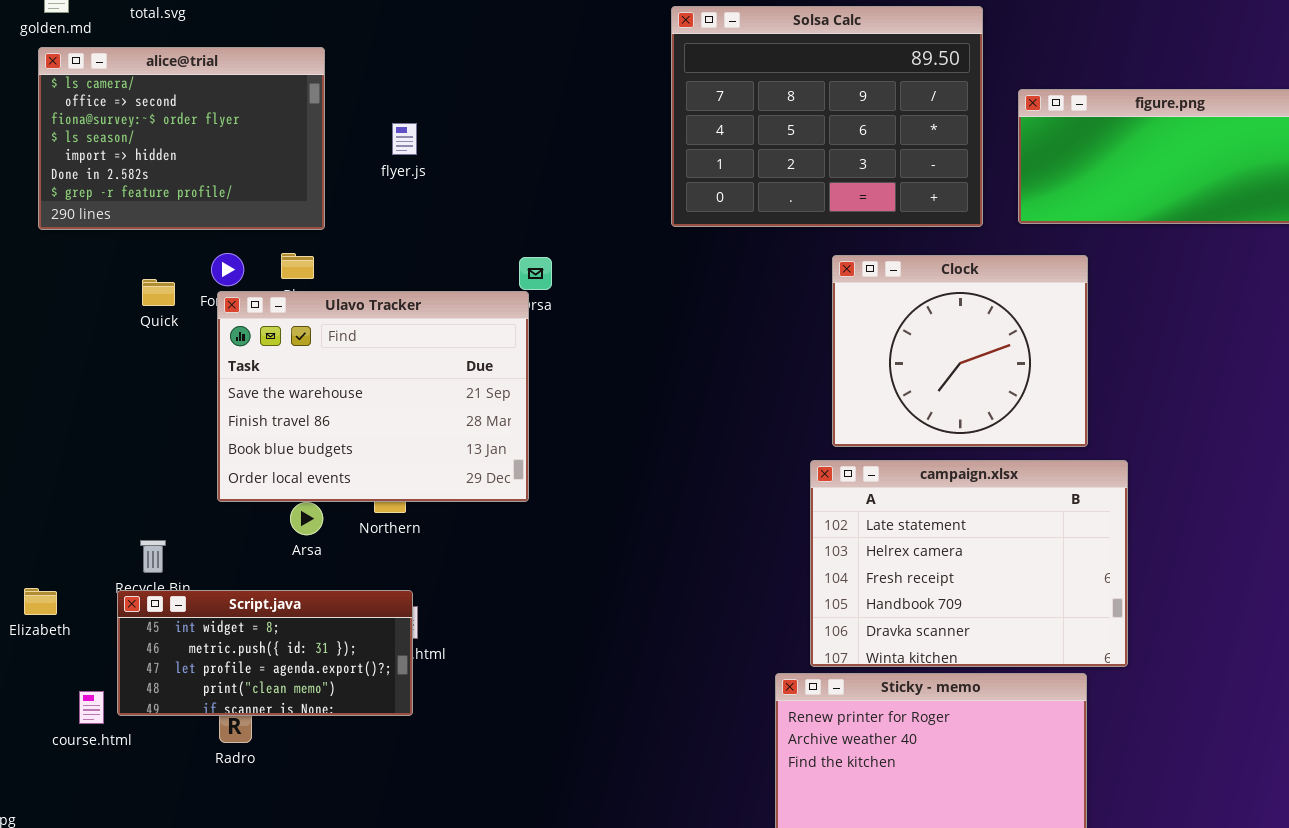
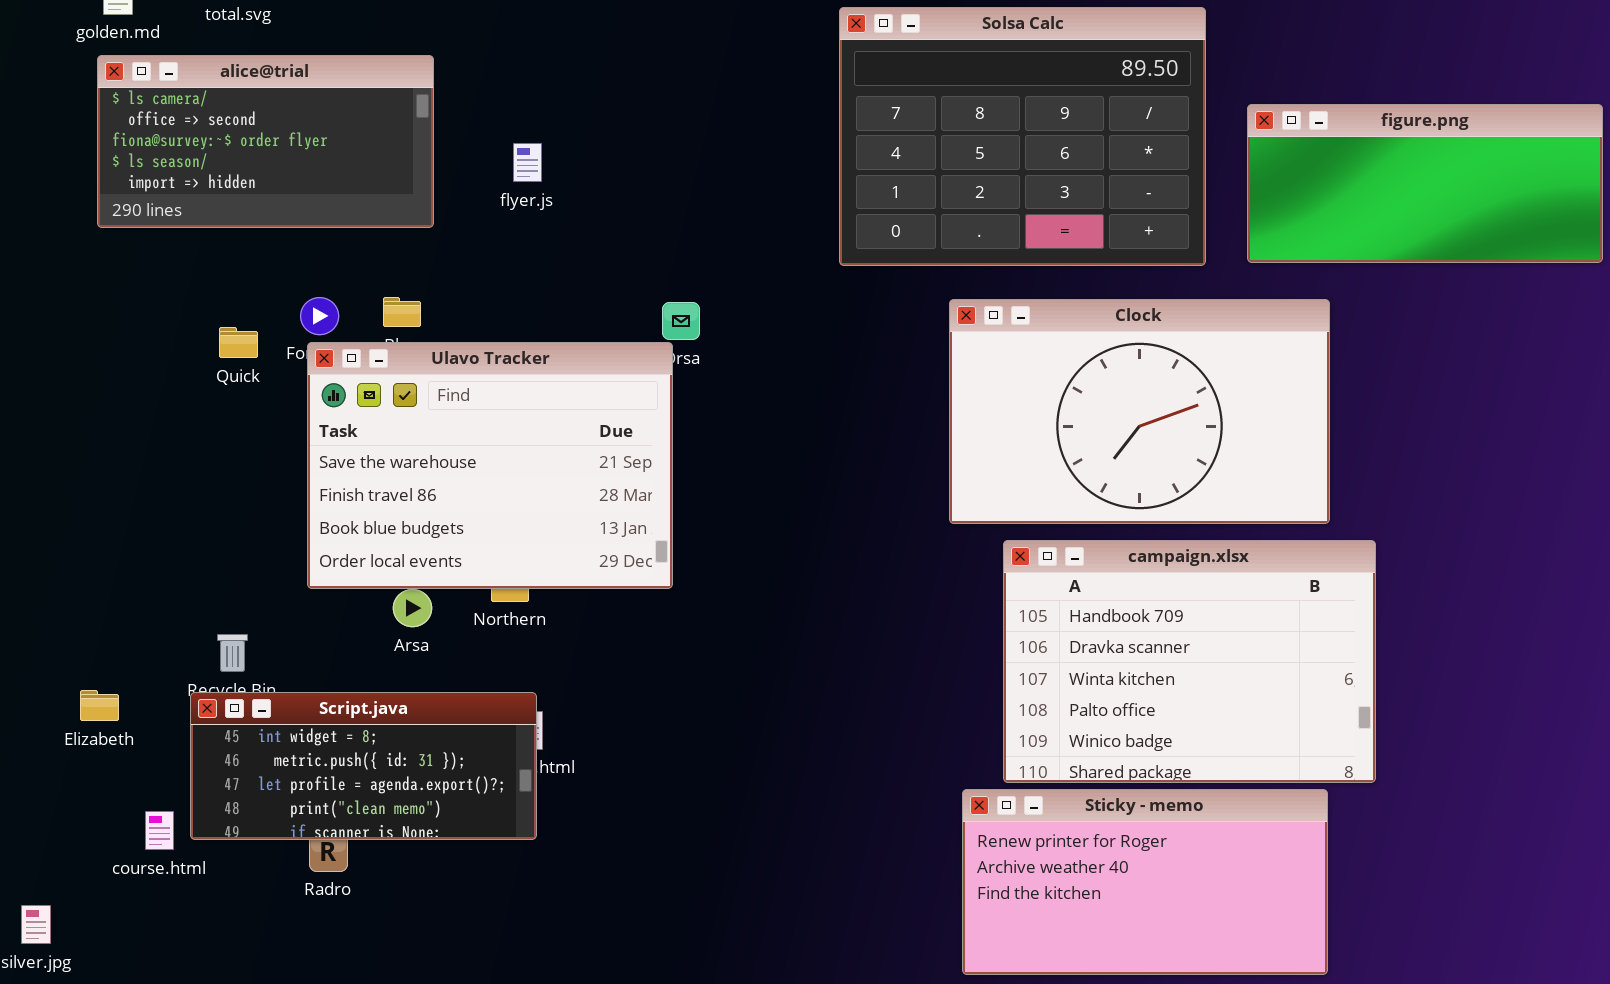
alice@trial: [38,47,325,230] -> [97,55,434,228], resized
Clock: [832,255,1088,447] -> [949,299,1330,524], resized
campaign.xlsx: [810,460,1128,667] -> [1003,540,1376,783], scrolled down 3 rows

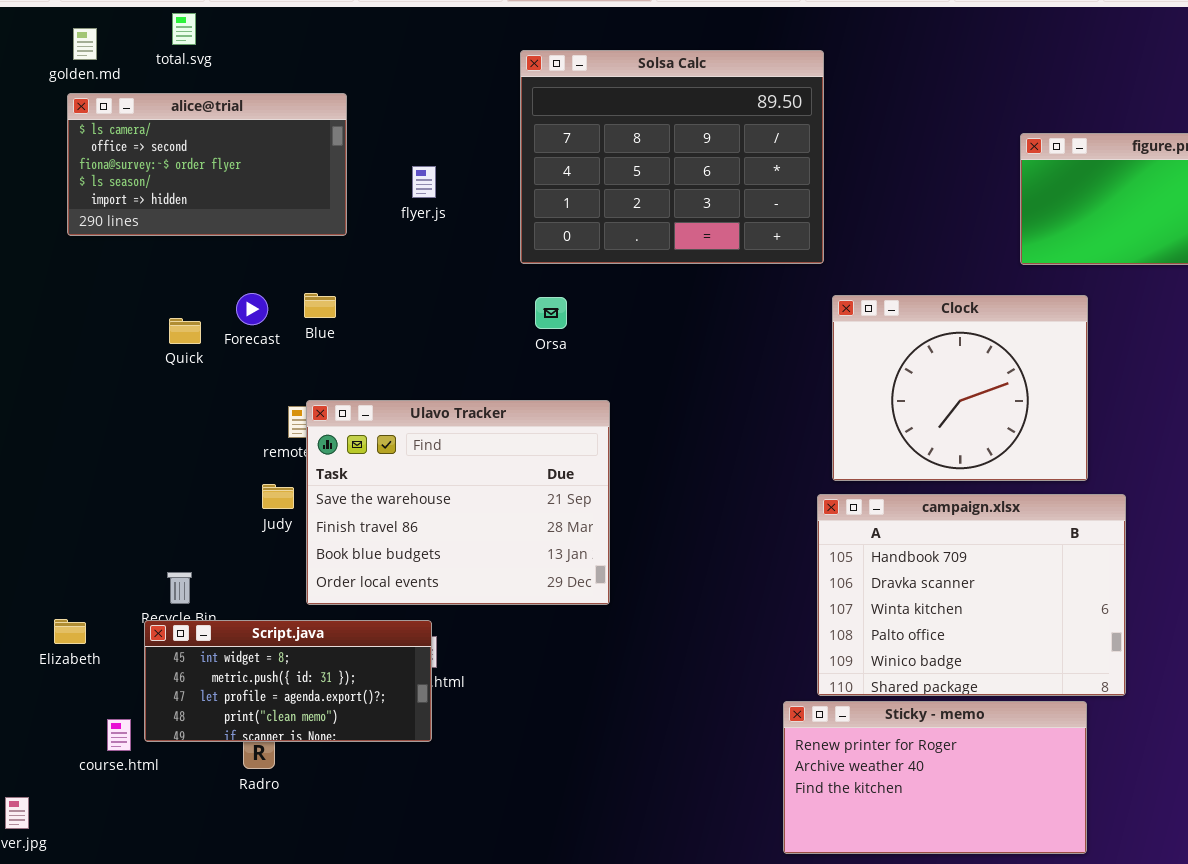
Solsa Calc: [839,7,1206,266] -> [520,50,824,264], moved
Clock: [949,299,1330,524] -> [832,295,1088,481], resized
Ulavo Tracker: [307,342,673,589] -> [306,400,610,605], moved

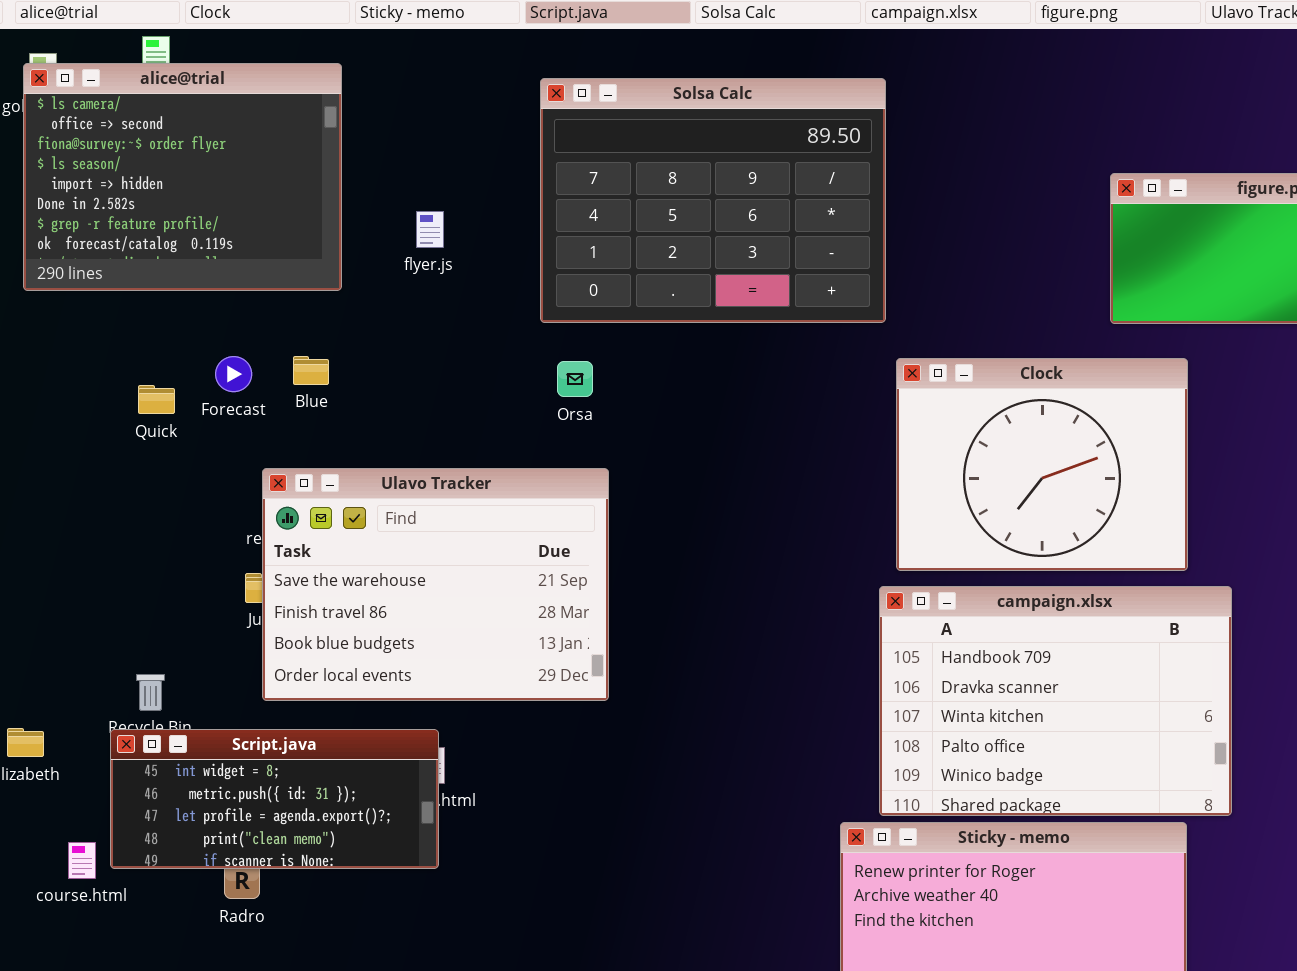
alice@trial: [67,93,347,236] -> [23,63,342,291], resized
Ulavo Tracker: [306,400,610,605] -> [262,468,609,701], moved

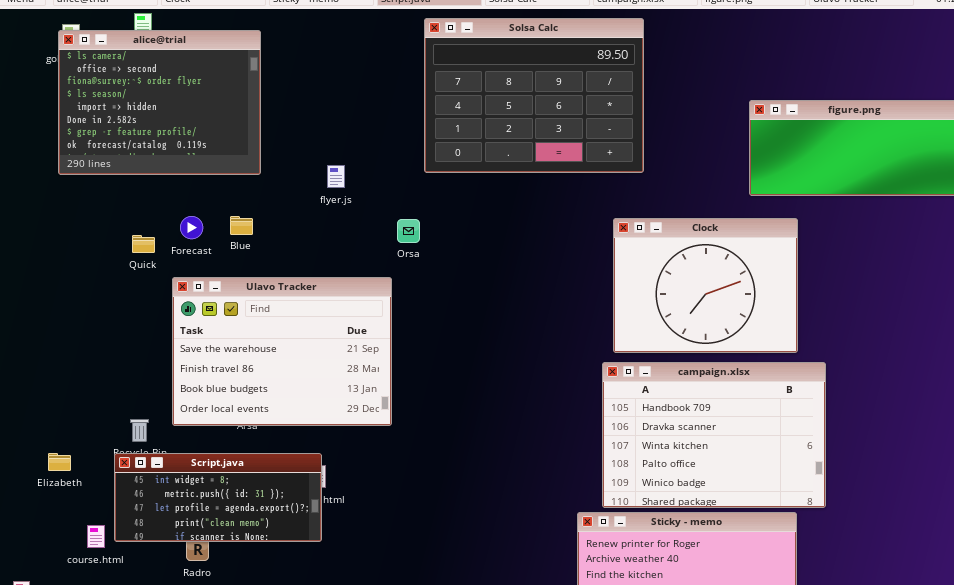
Solsa Calc: [540,78,886,323] -> [424,18,644,173], moved
flyer.js: [416,211,444,248] -> [327,165,345,188], moved
Ulavo Tracker: [262,468,609,701] -> [172,277,392,426], moved

